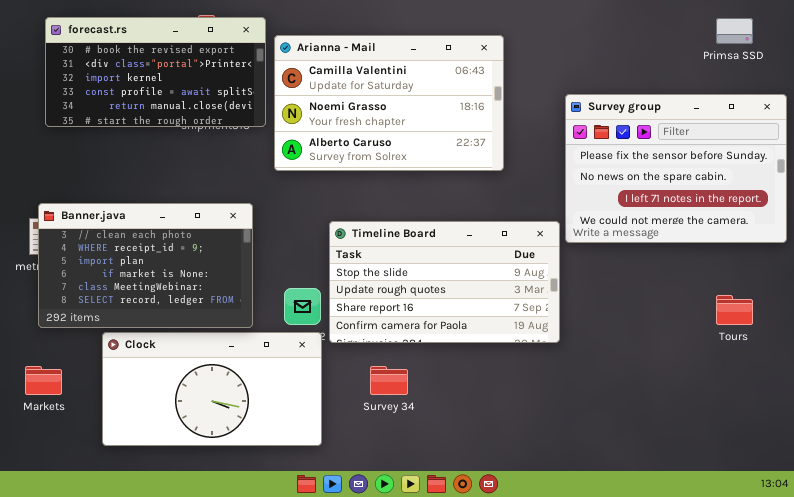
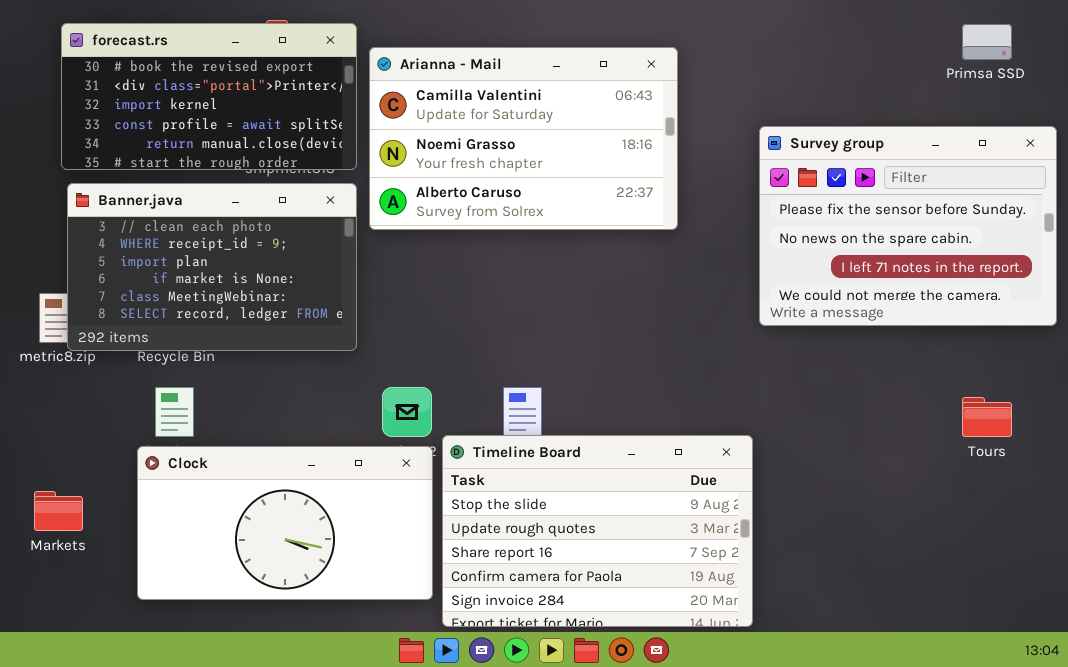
Banner.java: [38,203,253,328] -> [67,183,357,351], moved
Timeline Board: [329,221,560,343] -> [442,435,753,627], moved, resized

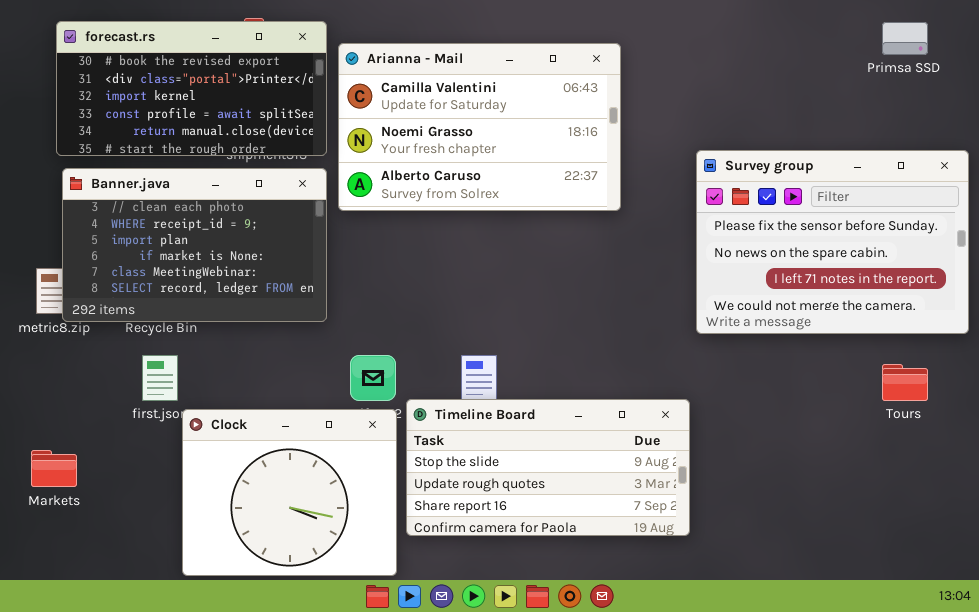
Survey group: [759,126,1057,326] -> [696,150,969,334], moved
Timeline Board: [442,435,753,627] -> [406,399,690,536], resized
Clock: [137,446,433,600] -> [182,409,397,576], resized

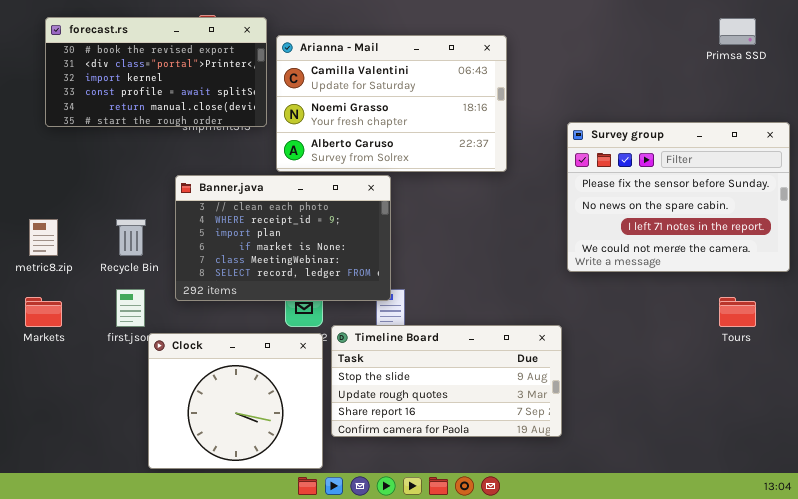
Banner.java: [62,168,327,322] -> [175,175,391,301], moved
Markets: [31,450,77,487] -> [25,297,62,327], moved

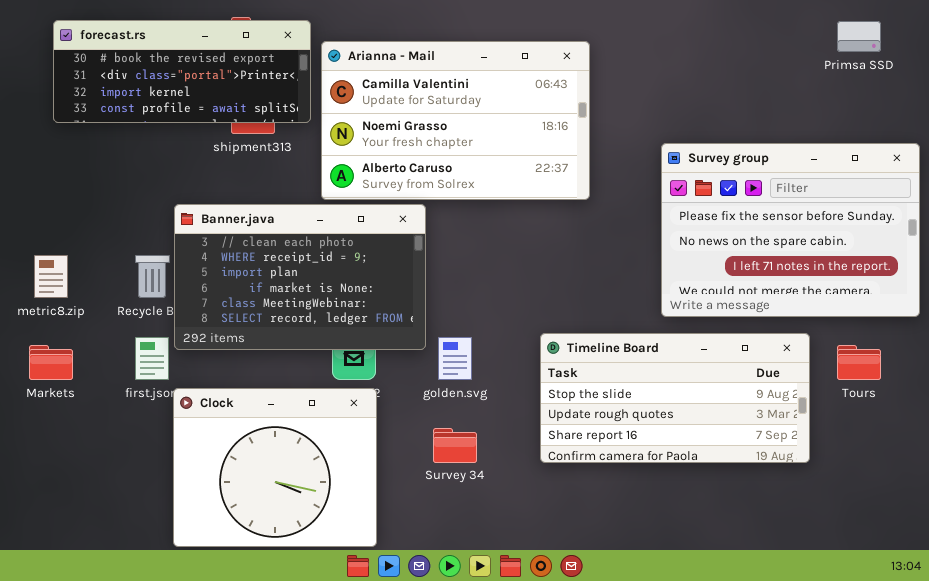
forecast.rs: [45,17,267,127] -> [53,20,311,123], resized
Banner.java: [175,175,391,301] -> [174,204,426,350], moved
Timeline Board: [331,325,562,437] -> [540,333,810,463], moved

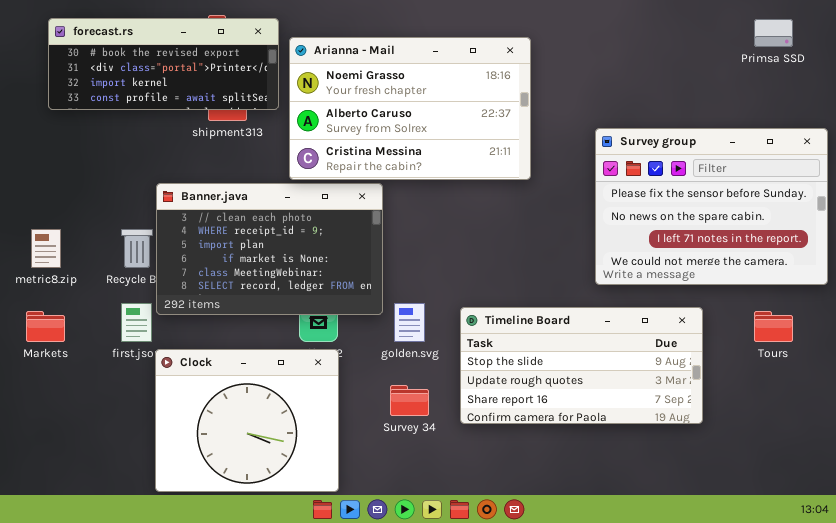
Arianna - Mail: [321,41,590,200] -> [289,37,531,180], scrolled down 1 row
Timeline Board: [540,333,810,463] -> [460,307,703,424], moved

